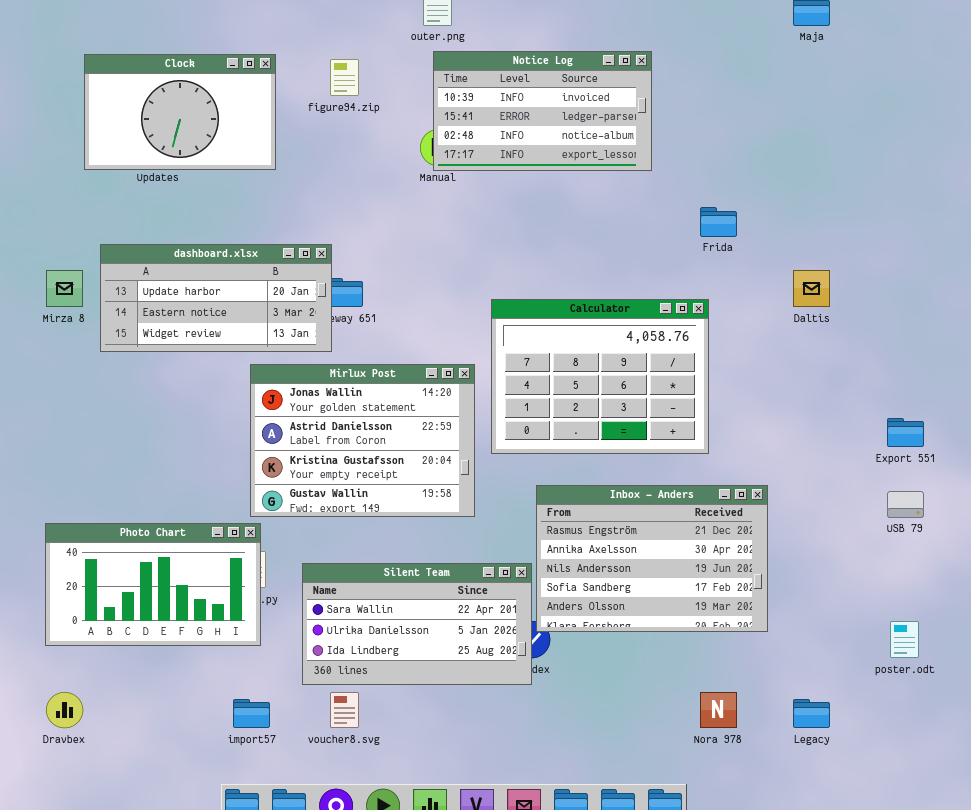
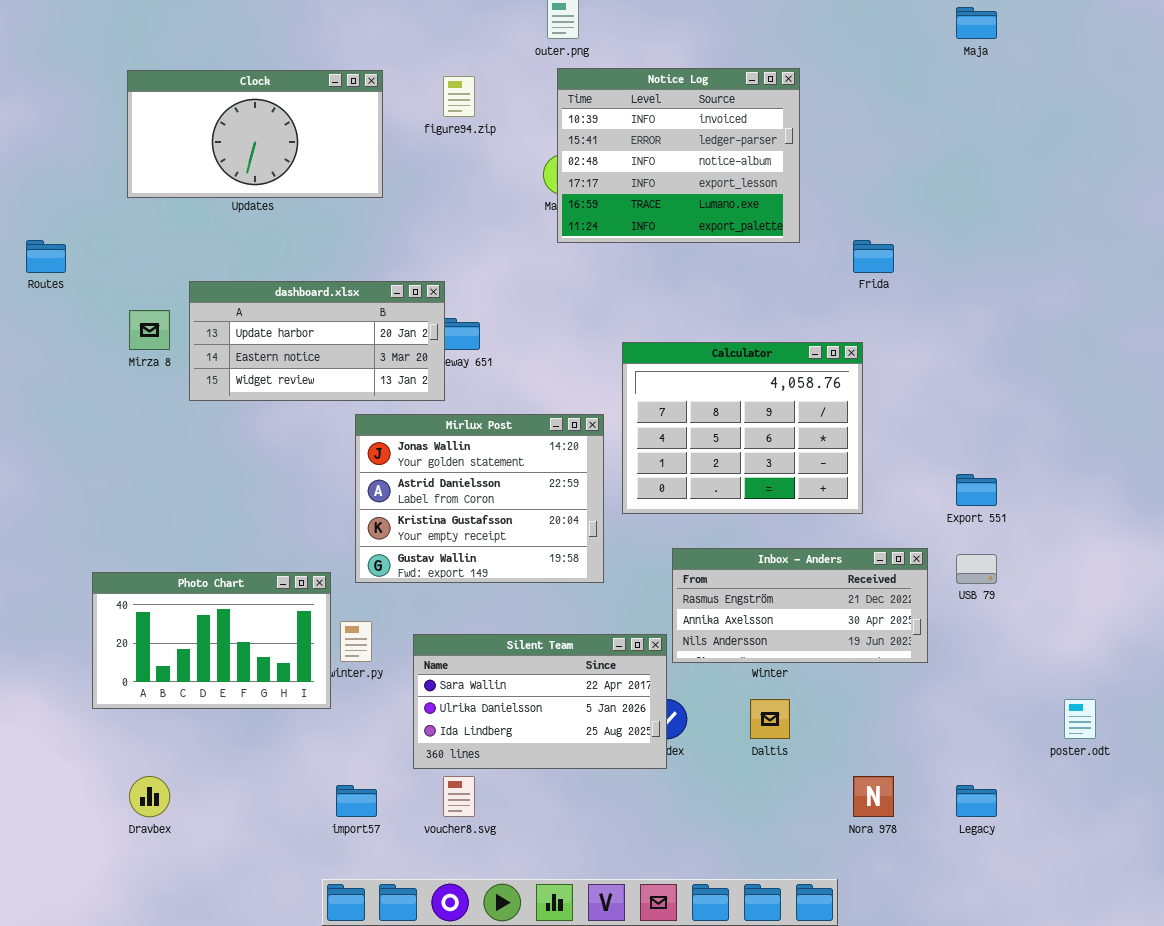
Notice Log: [433,51,652,171] -> [557,68,800,243], resized
Clock: [84,54,276,170] -> [127,70,383,198], resized
Daltis: [793,270,830,307] -> [750,699,790,739], moved
Export 551: [887,418,924,447] -> [956,474,997,506], moved
Inbox - Anders: [536,485,768,632] -> [672,548,928,663], resized
USB 79: [887,491,924,518] -> [956,554,997,584], moved
Photo Chart: [45,523,261,646] -> [92,572,331,709], moved

